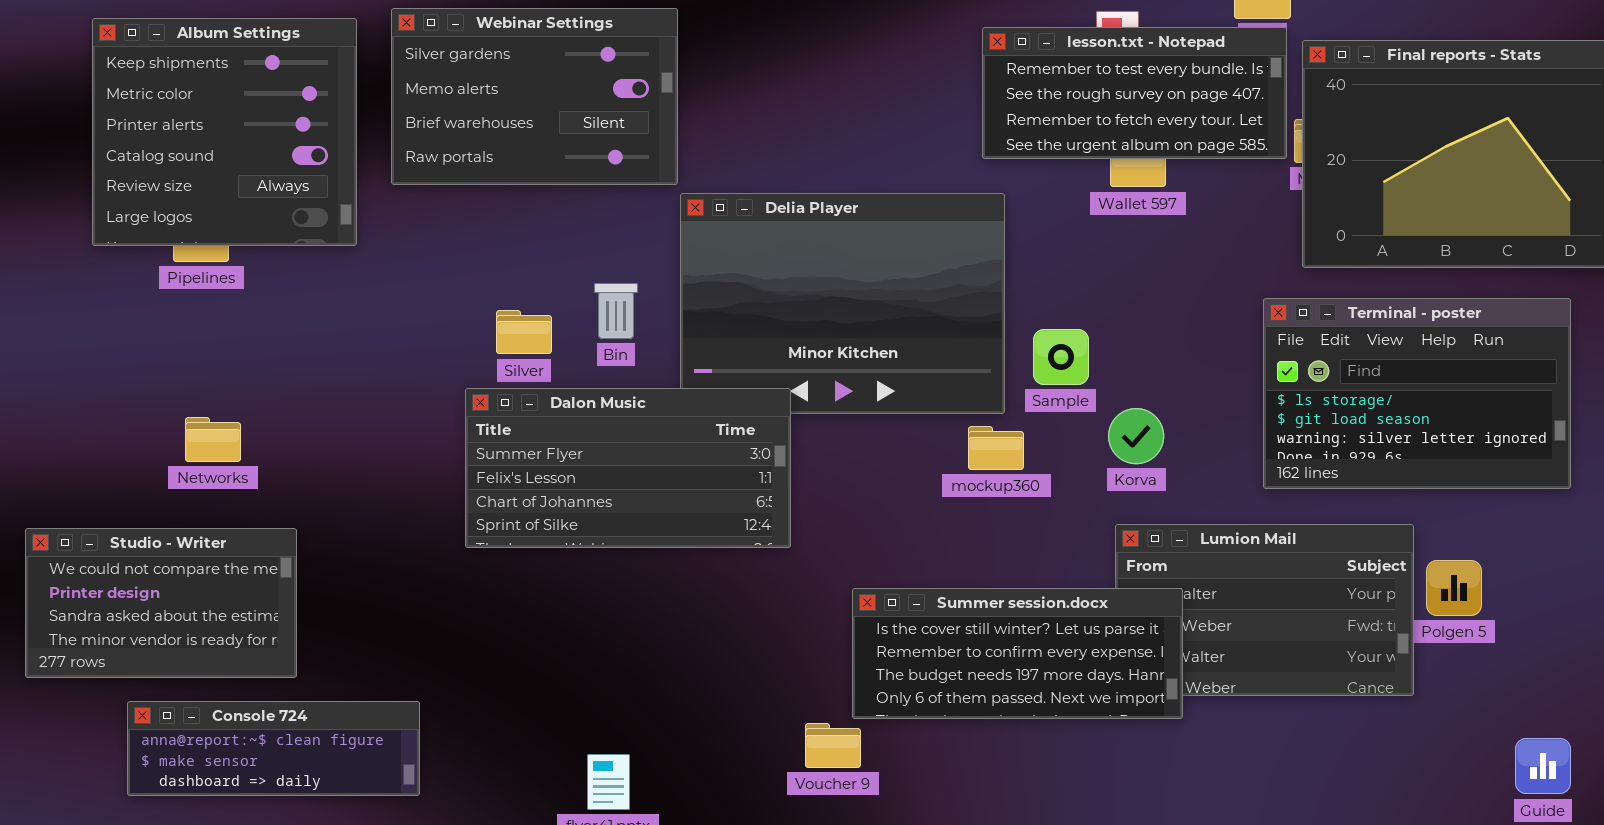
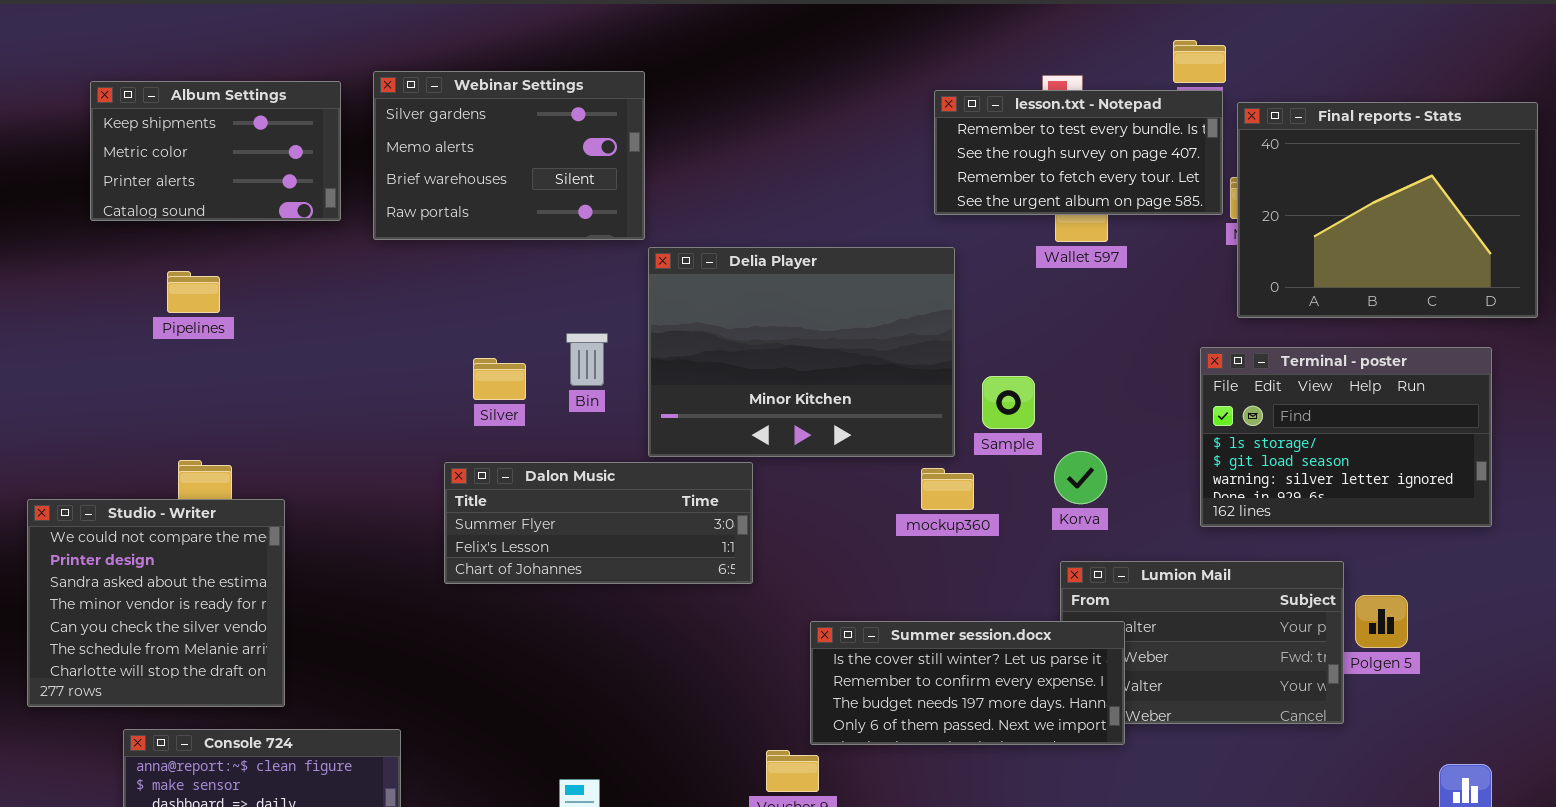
Album Settings: [92,18,357,246] -> [90,81,341,221], resized
Dalon Music: [465,388,791,548] -> [444,462,753,584], resized
Studio - Writer: [25,528,297,678] -> [27,499,285,707], resized

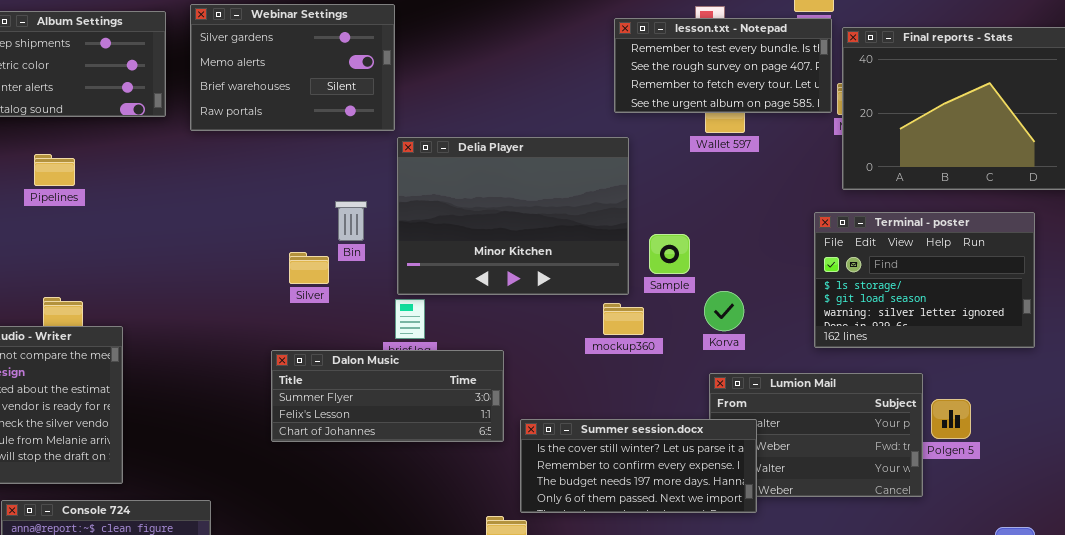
Silver: [473,358,526,400] -> [289,252,329,284], moved
Dalon Music: [444,462,753,584] -> [271,350,504,442], moved

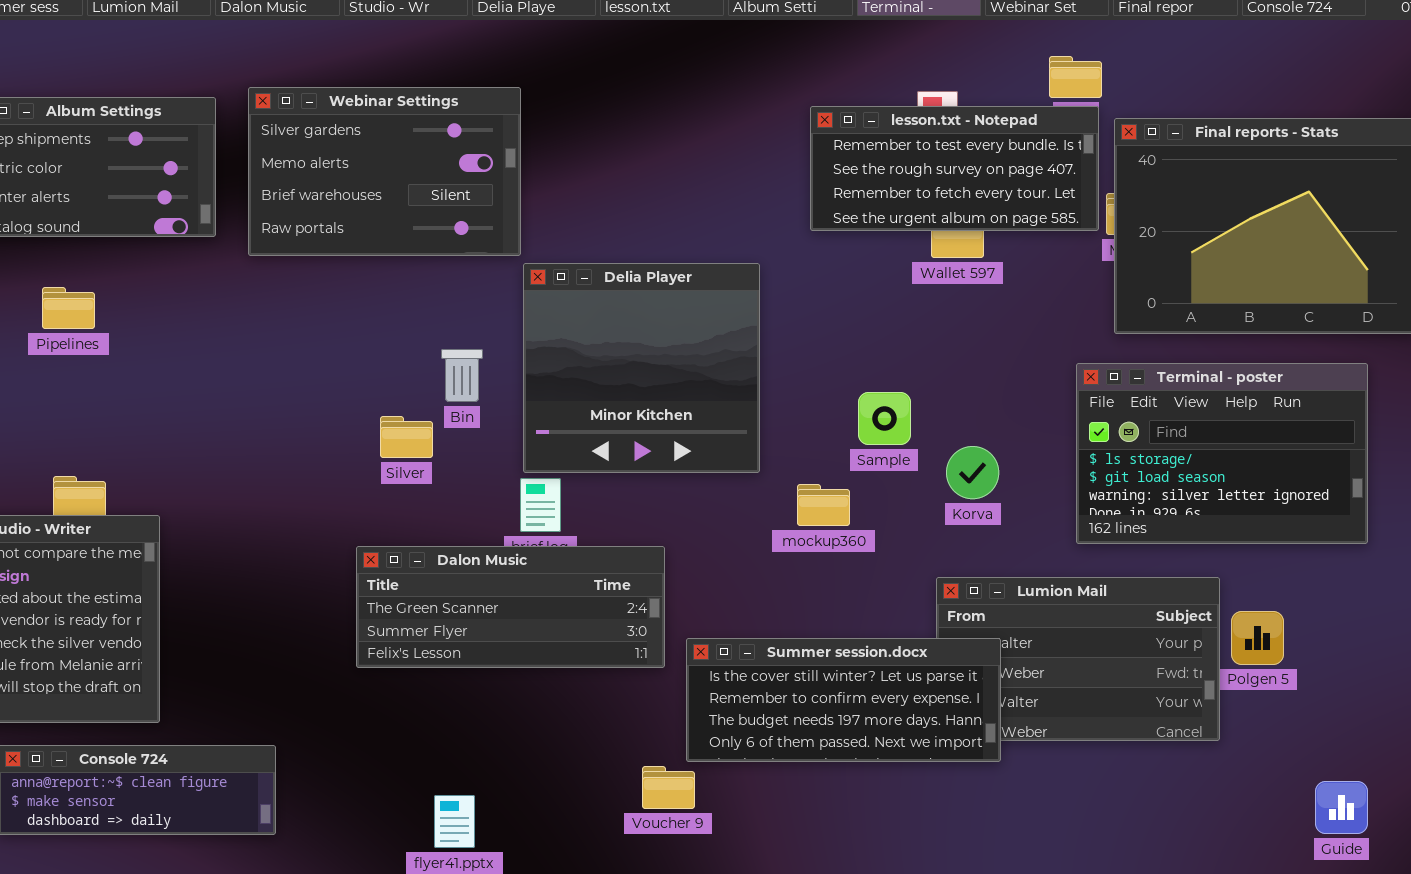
Delia Player: [397,137,629,295] -> [523,263,760,473], resized
Korva: [704,291,744,331] -> [946,446,999,499], moved
Dalon Music: [271,350,504,442] -> [356,546,665,668], scrolled up 1 row

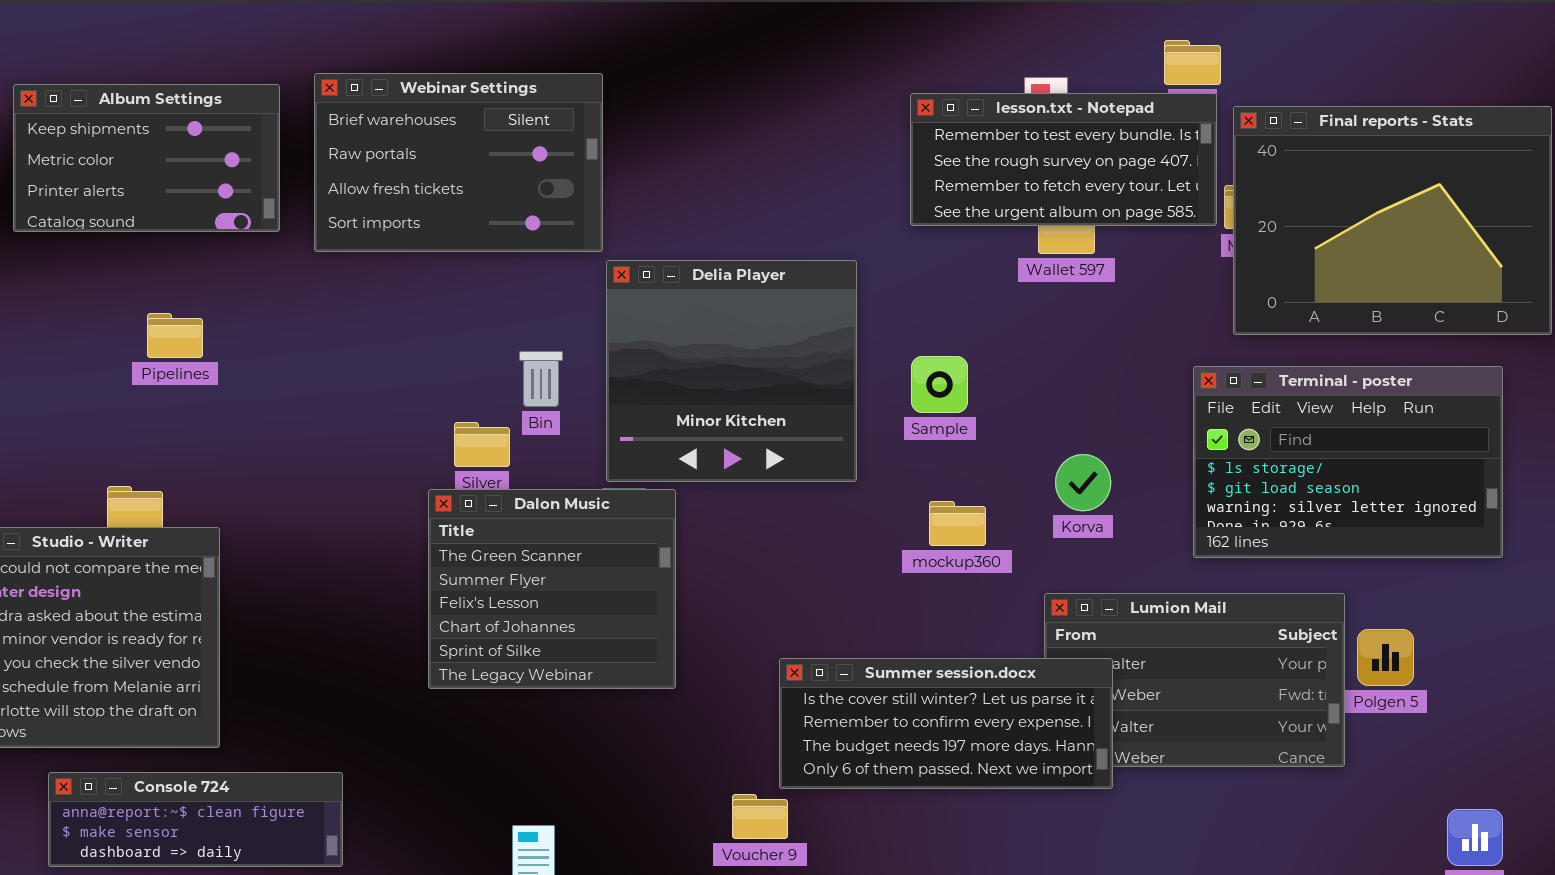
Webinar Settings: [248,87,521,256] -> [314,73,603,252], scrolled down 2 rows
Pipelines: [42,287,95,329] -> [147,313,203,358], moved
Sample: [858,392,911,445] -> [911,356,968,413], moved
mockup360: [797,484,850,526] -> [929,501,986,546], moved
Dalon Music: [356,546,665,668] -> [428,489,676,689], resized

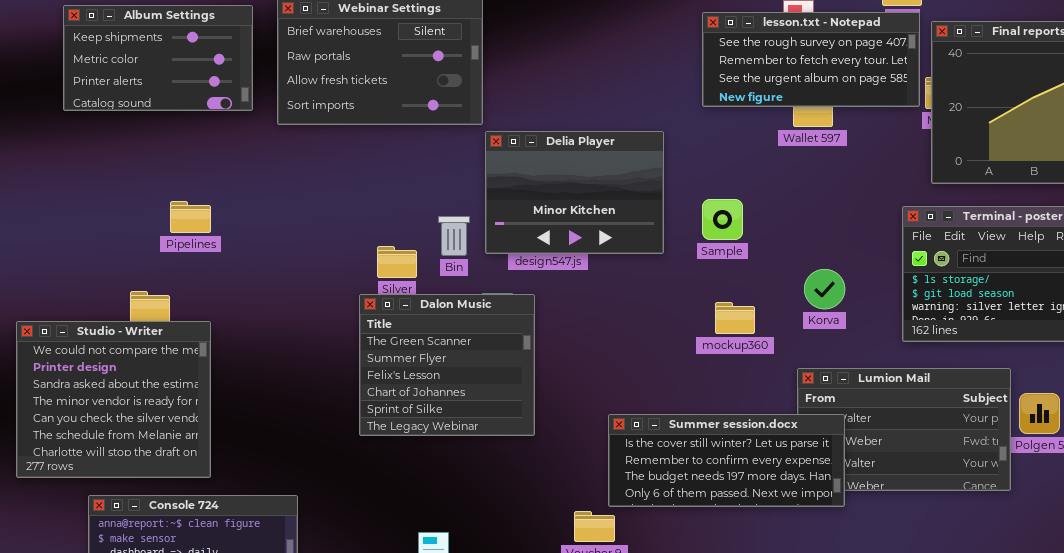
lesson.txt - Notepad: [910,93,1217,226] -> [702,12,920,107], scrolled down 1 row
Delia Player: [606,260,857,482] -> [485,131,664,254], resized
Pipelines: [147,313,203,358] -> [170,201,211,233], moved
Bin: [519,351,563,407] -> [438,216,470,256], moved

